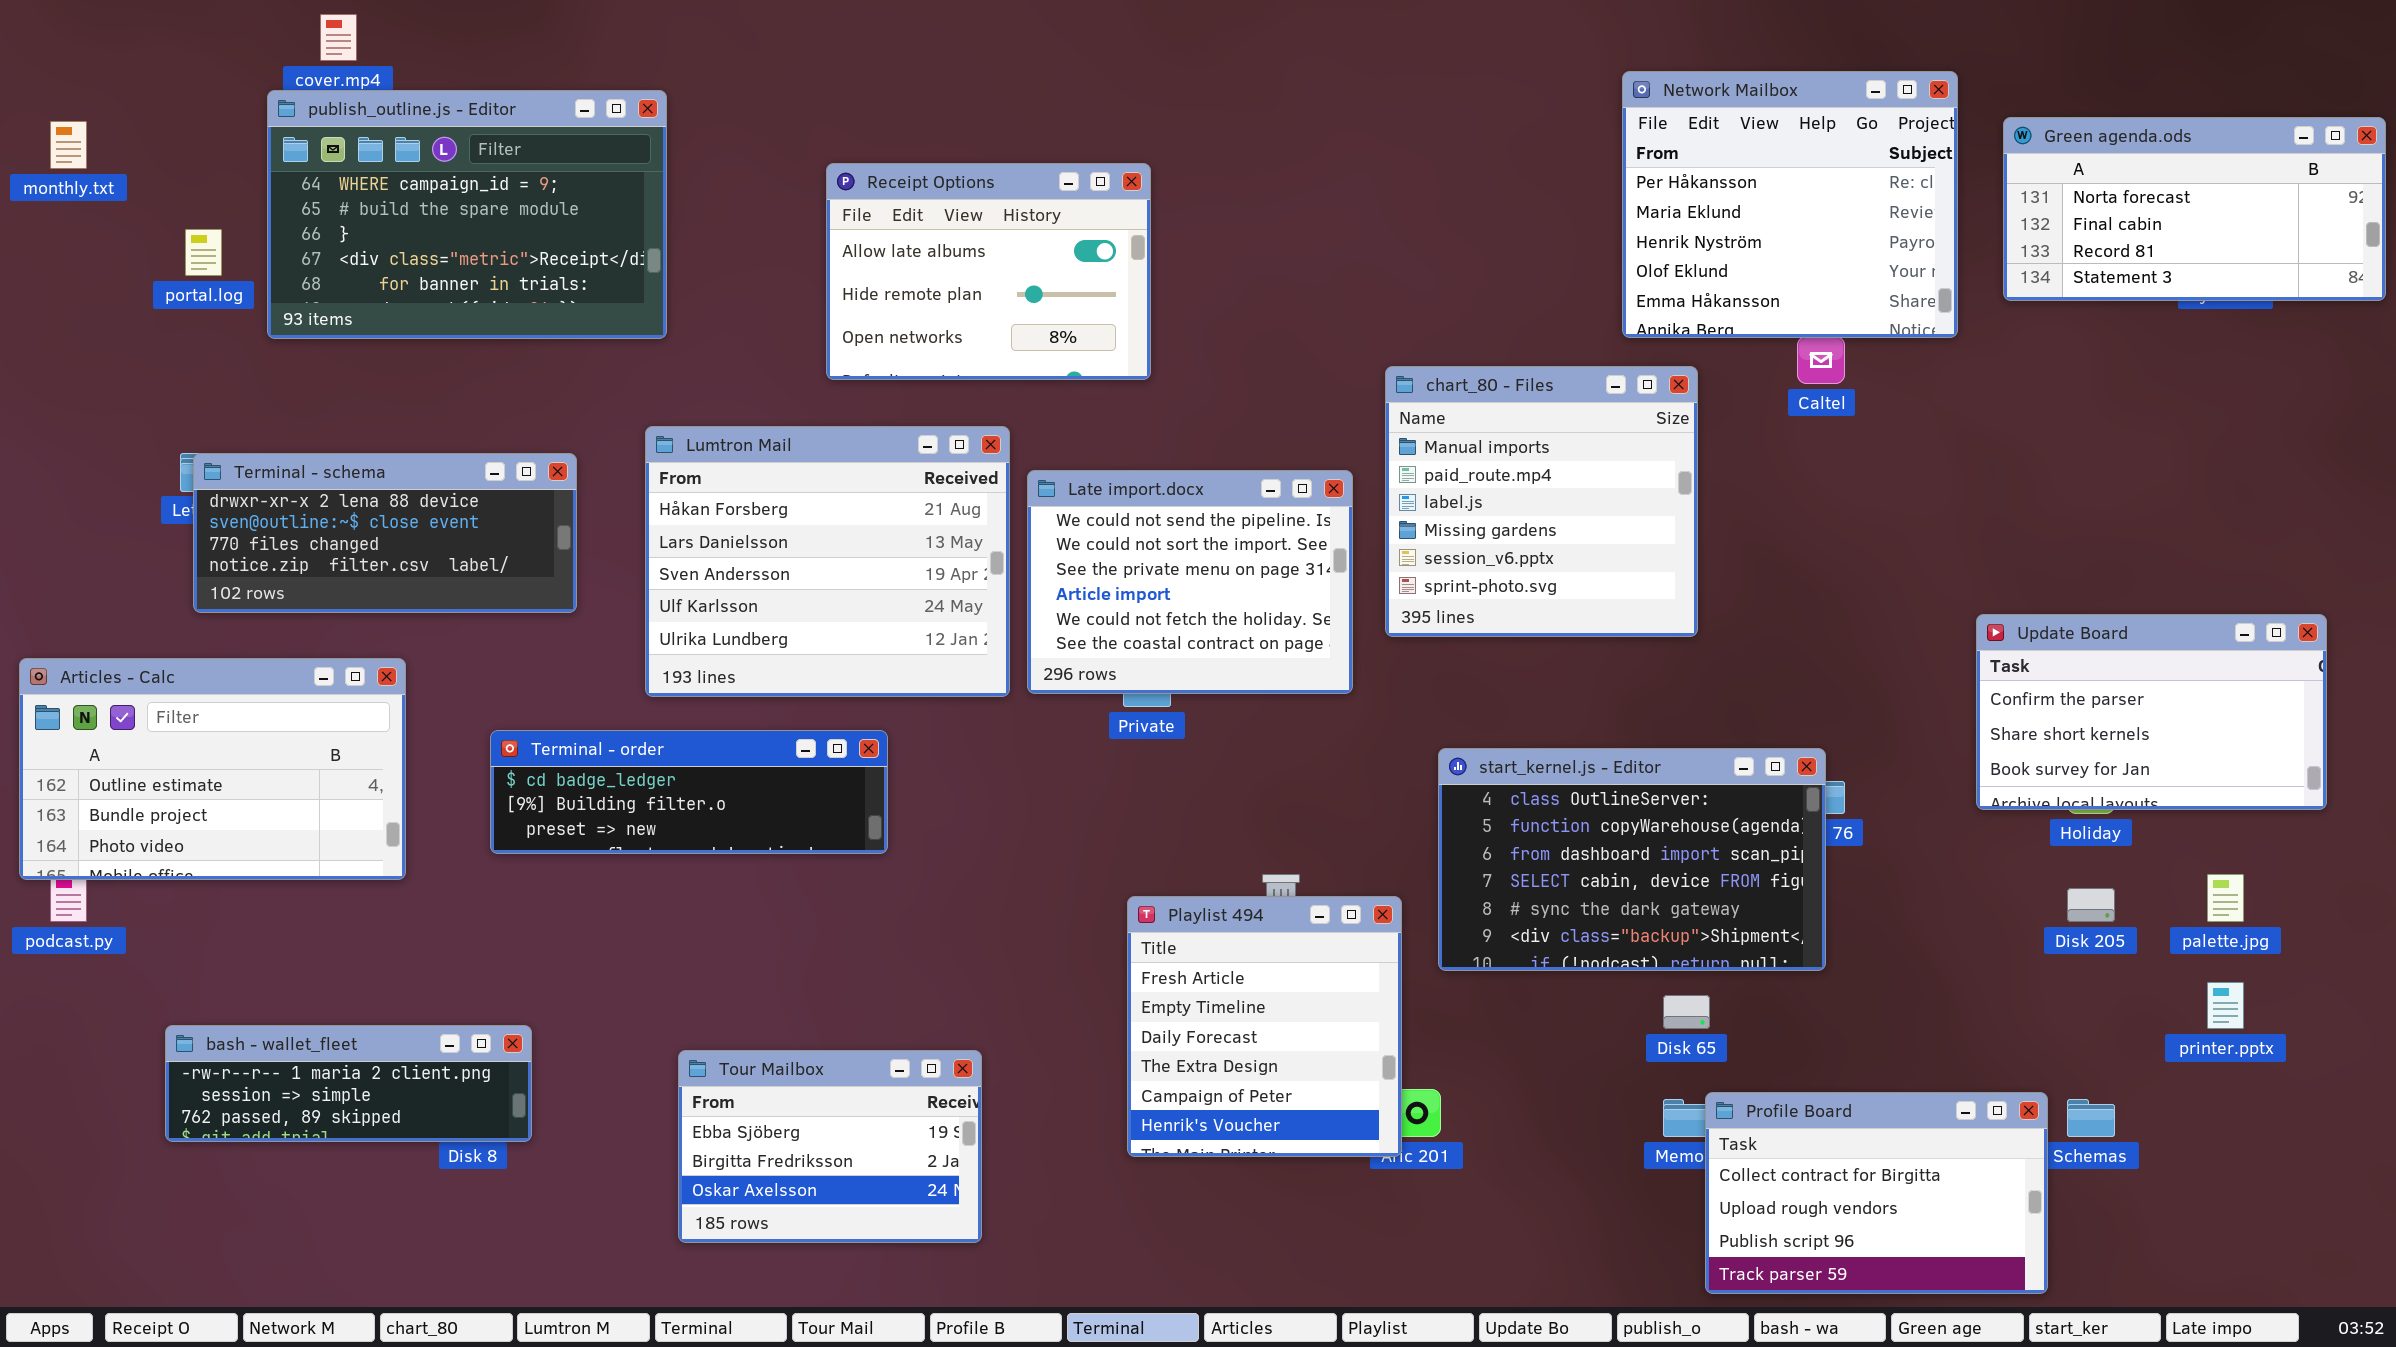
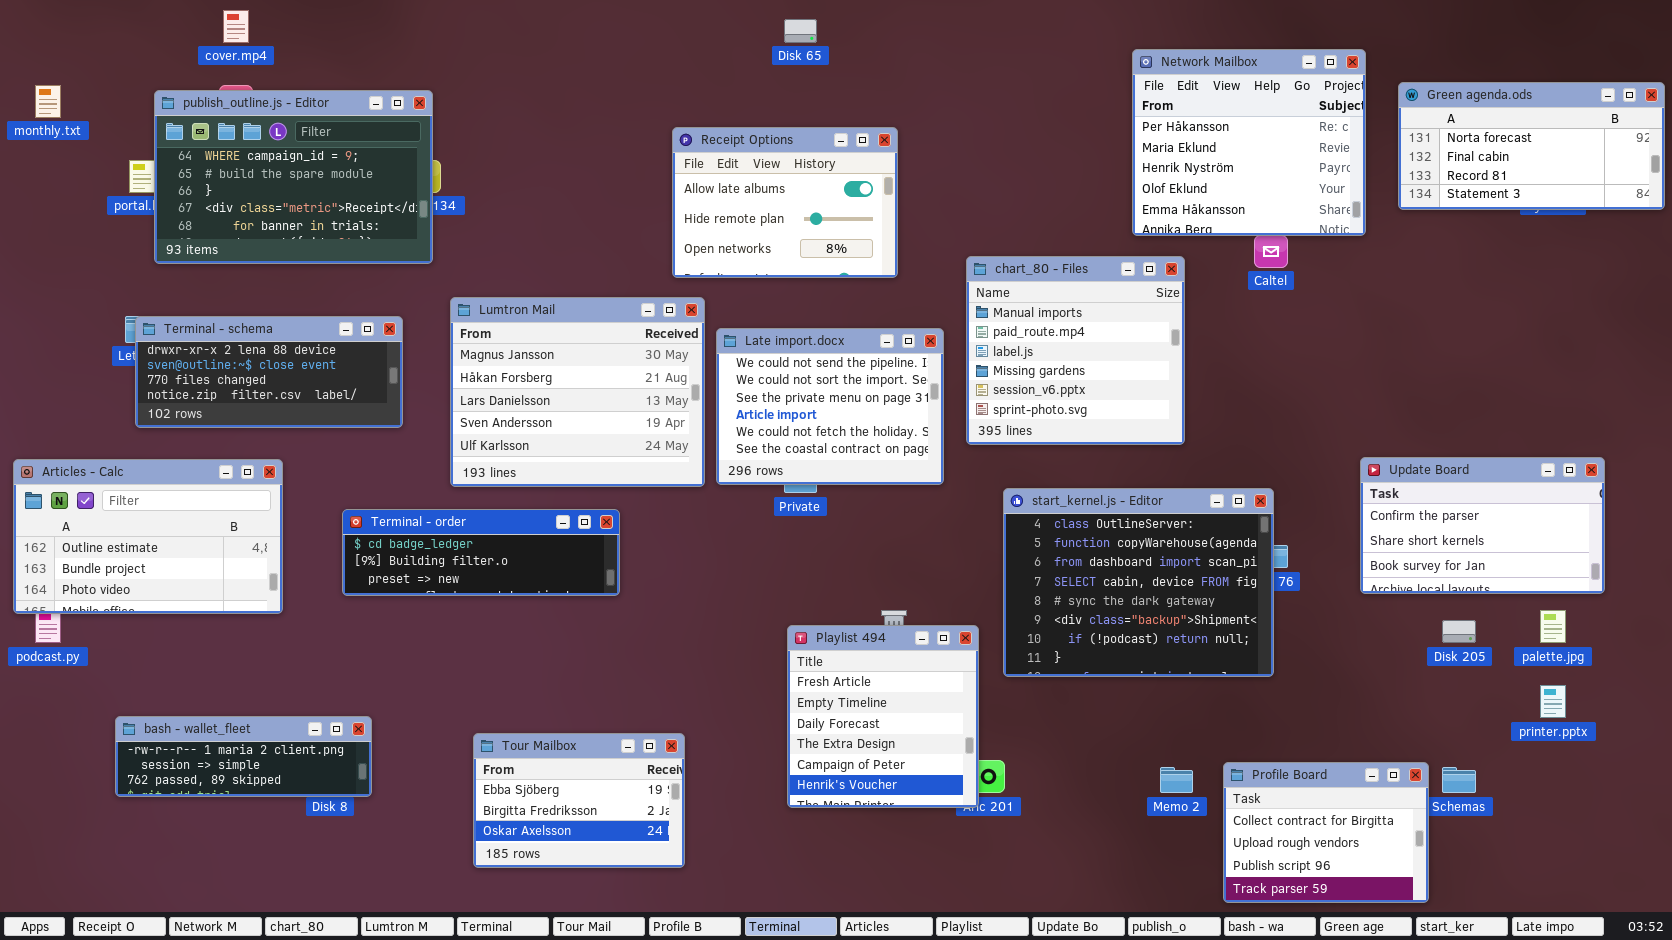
publish_outline.js - Editor: [267,90,667,339] -> [154,90,433,264], moved
Receipt Options: [826,163,1151,380] -> [672,127,898,278], moved
Lumtron Mail: [645,426,1010,697] -> [450,297,705,487], scrolled up 1 row
Update Board: [1976,614,2327,810] -> [1360,457,1605,594], moved
start_kernel.js - Editor: [1438,748,1826,971] -> [1003,488,1274,677], resized
Disk 65: [1663,995,1710,1029] -> [784,19,817,43], moved
Profile Board: [1705,1092,2048,1294] -> [1223,762,1429,903], resized

